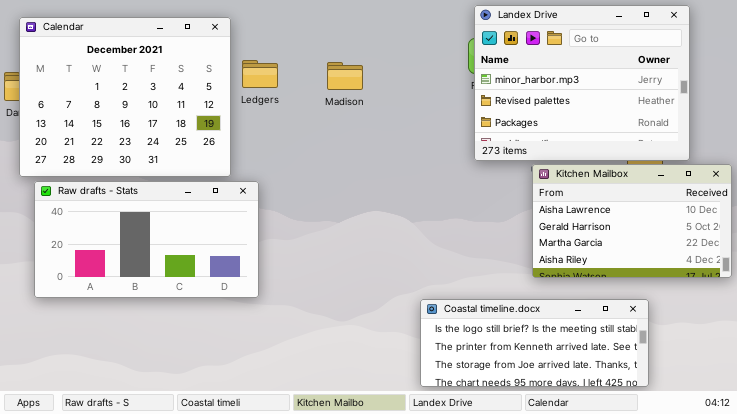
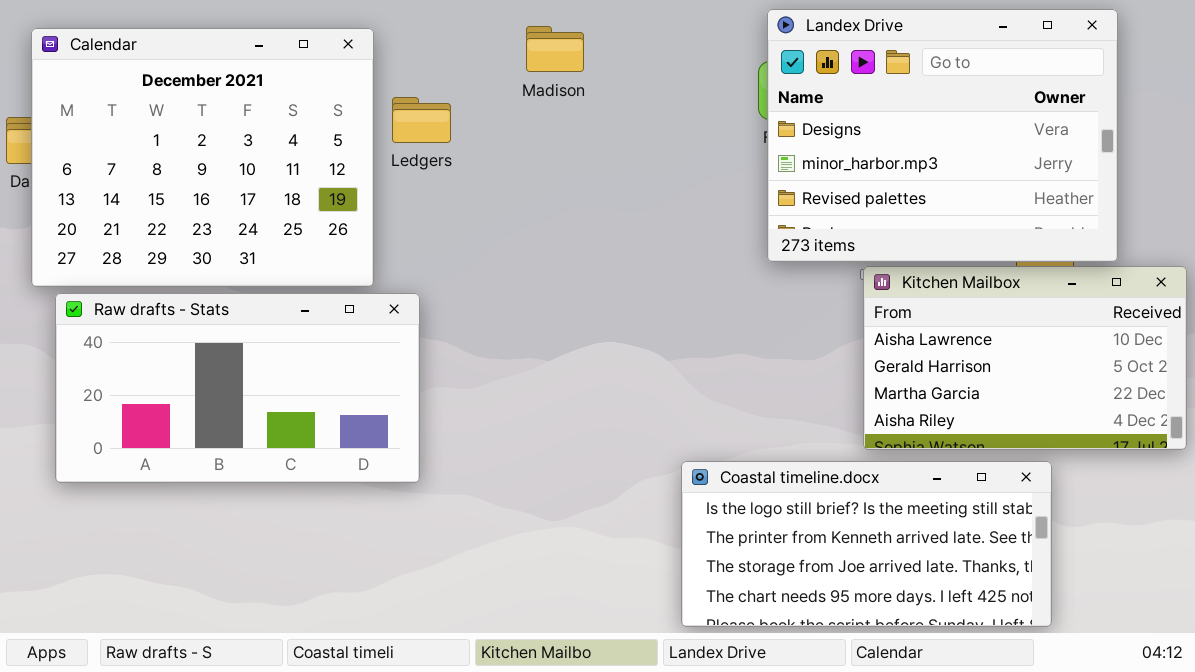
Landex Drive: [474,5,690,161] -> [767,9,1118,262], scrolled up 1 row
Madison: [327,62,363,90] -> [526,26,584,72], moved
Coastal timeline.docx: [420,299,649,387] -> [681,461,1052,627], resized

